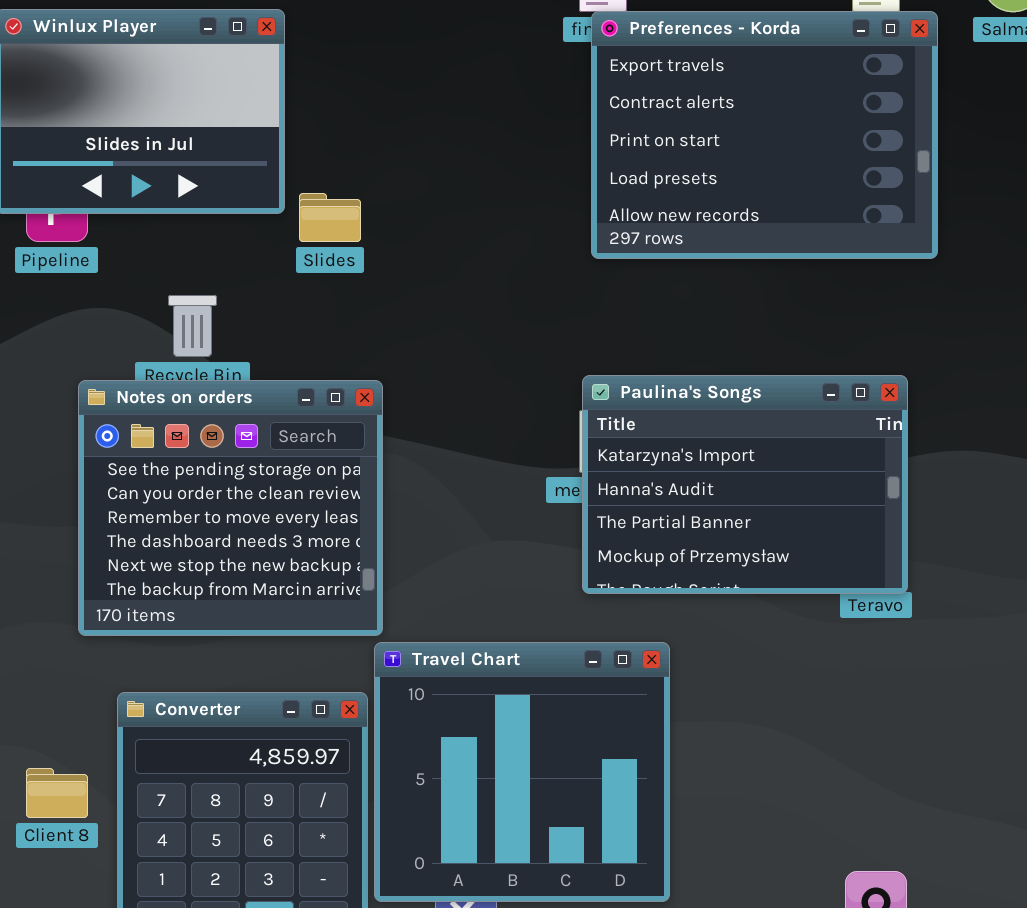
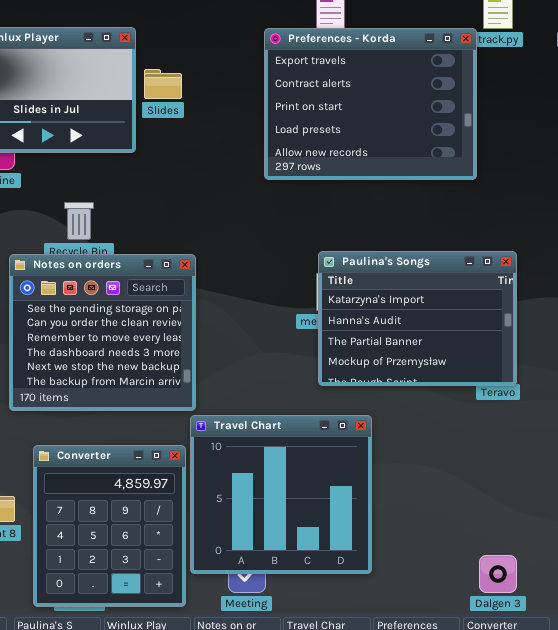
Preferences - Korda: [591,11,938,259] -> [264,28,477,180], moved
Slides: [299,193,361,242] -> [144,69,182,99], moved

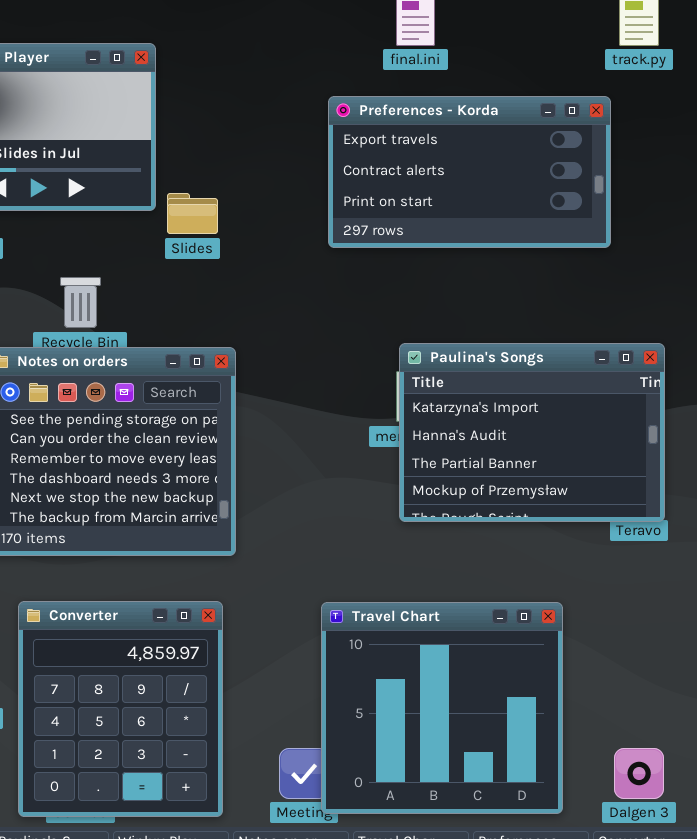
Preferences - Korda: [264,28,477,180] -> [328,96,611,248], resized
Slides: [144,69,182,99] -> [167,193,218,234], moved
Travel Chart: [190,415,372,574] -> [321,602,563,814], moved

